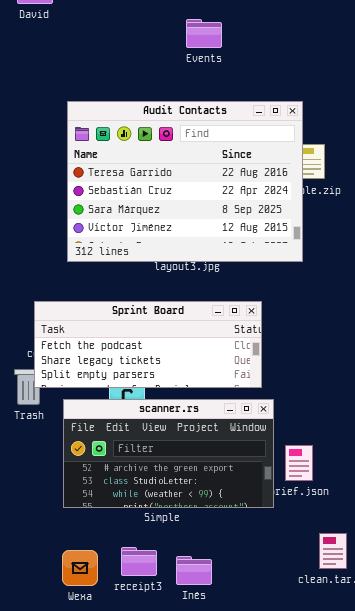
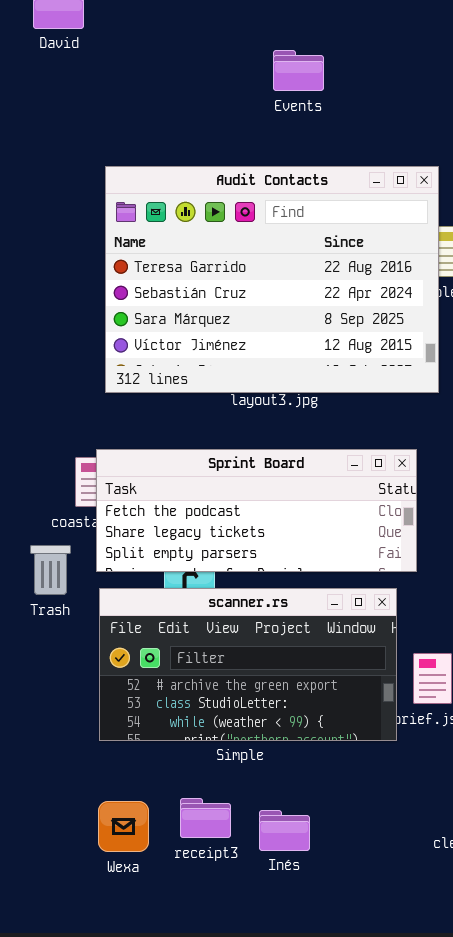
Sprint Board: [34,301,262,388] -> [96,449,417,572], moved

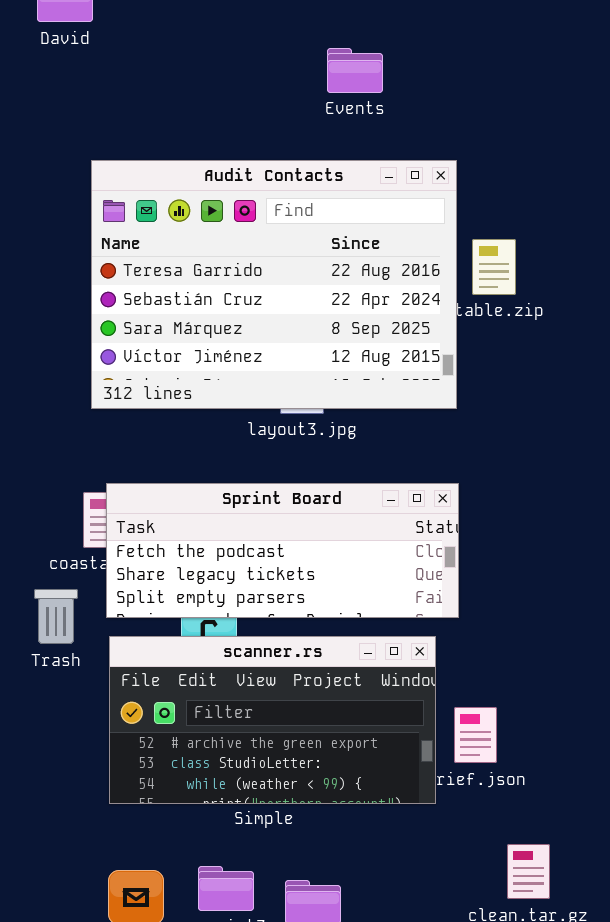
Events: [273,50,324,91] -> [327,48,383,93], moved
Audit Contacts: [105,166,439,393] -> [91,160,457,409], moved

